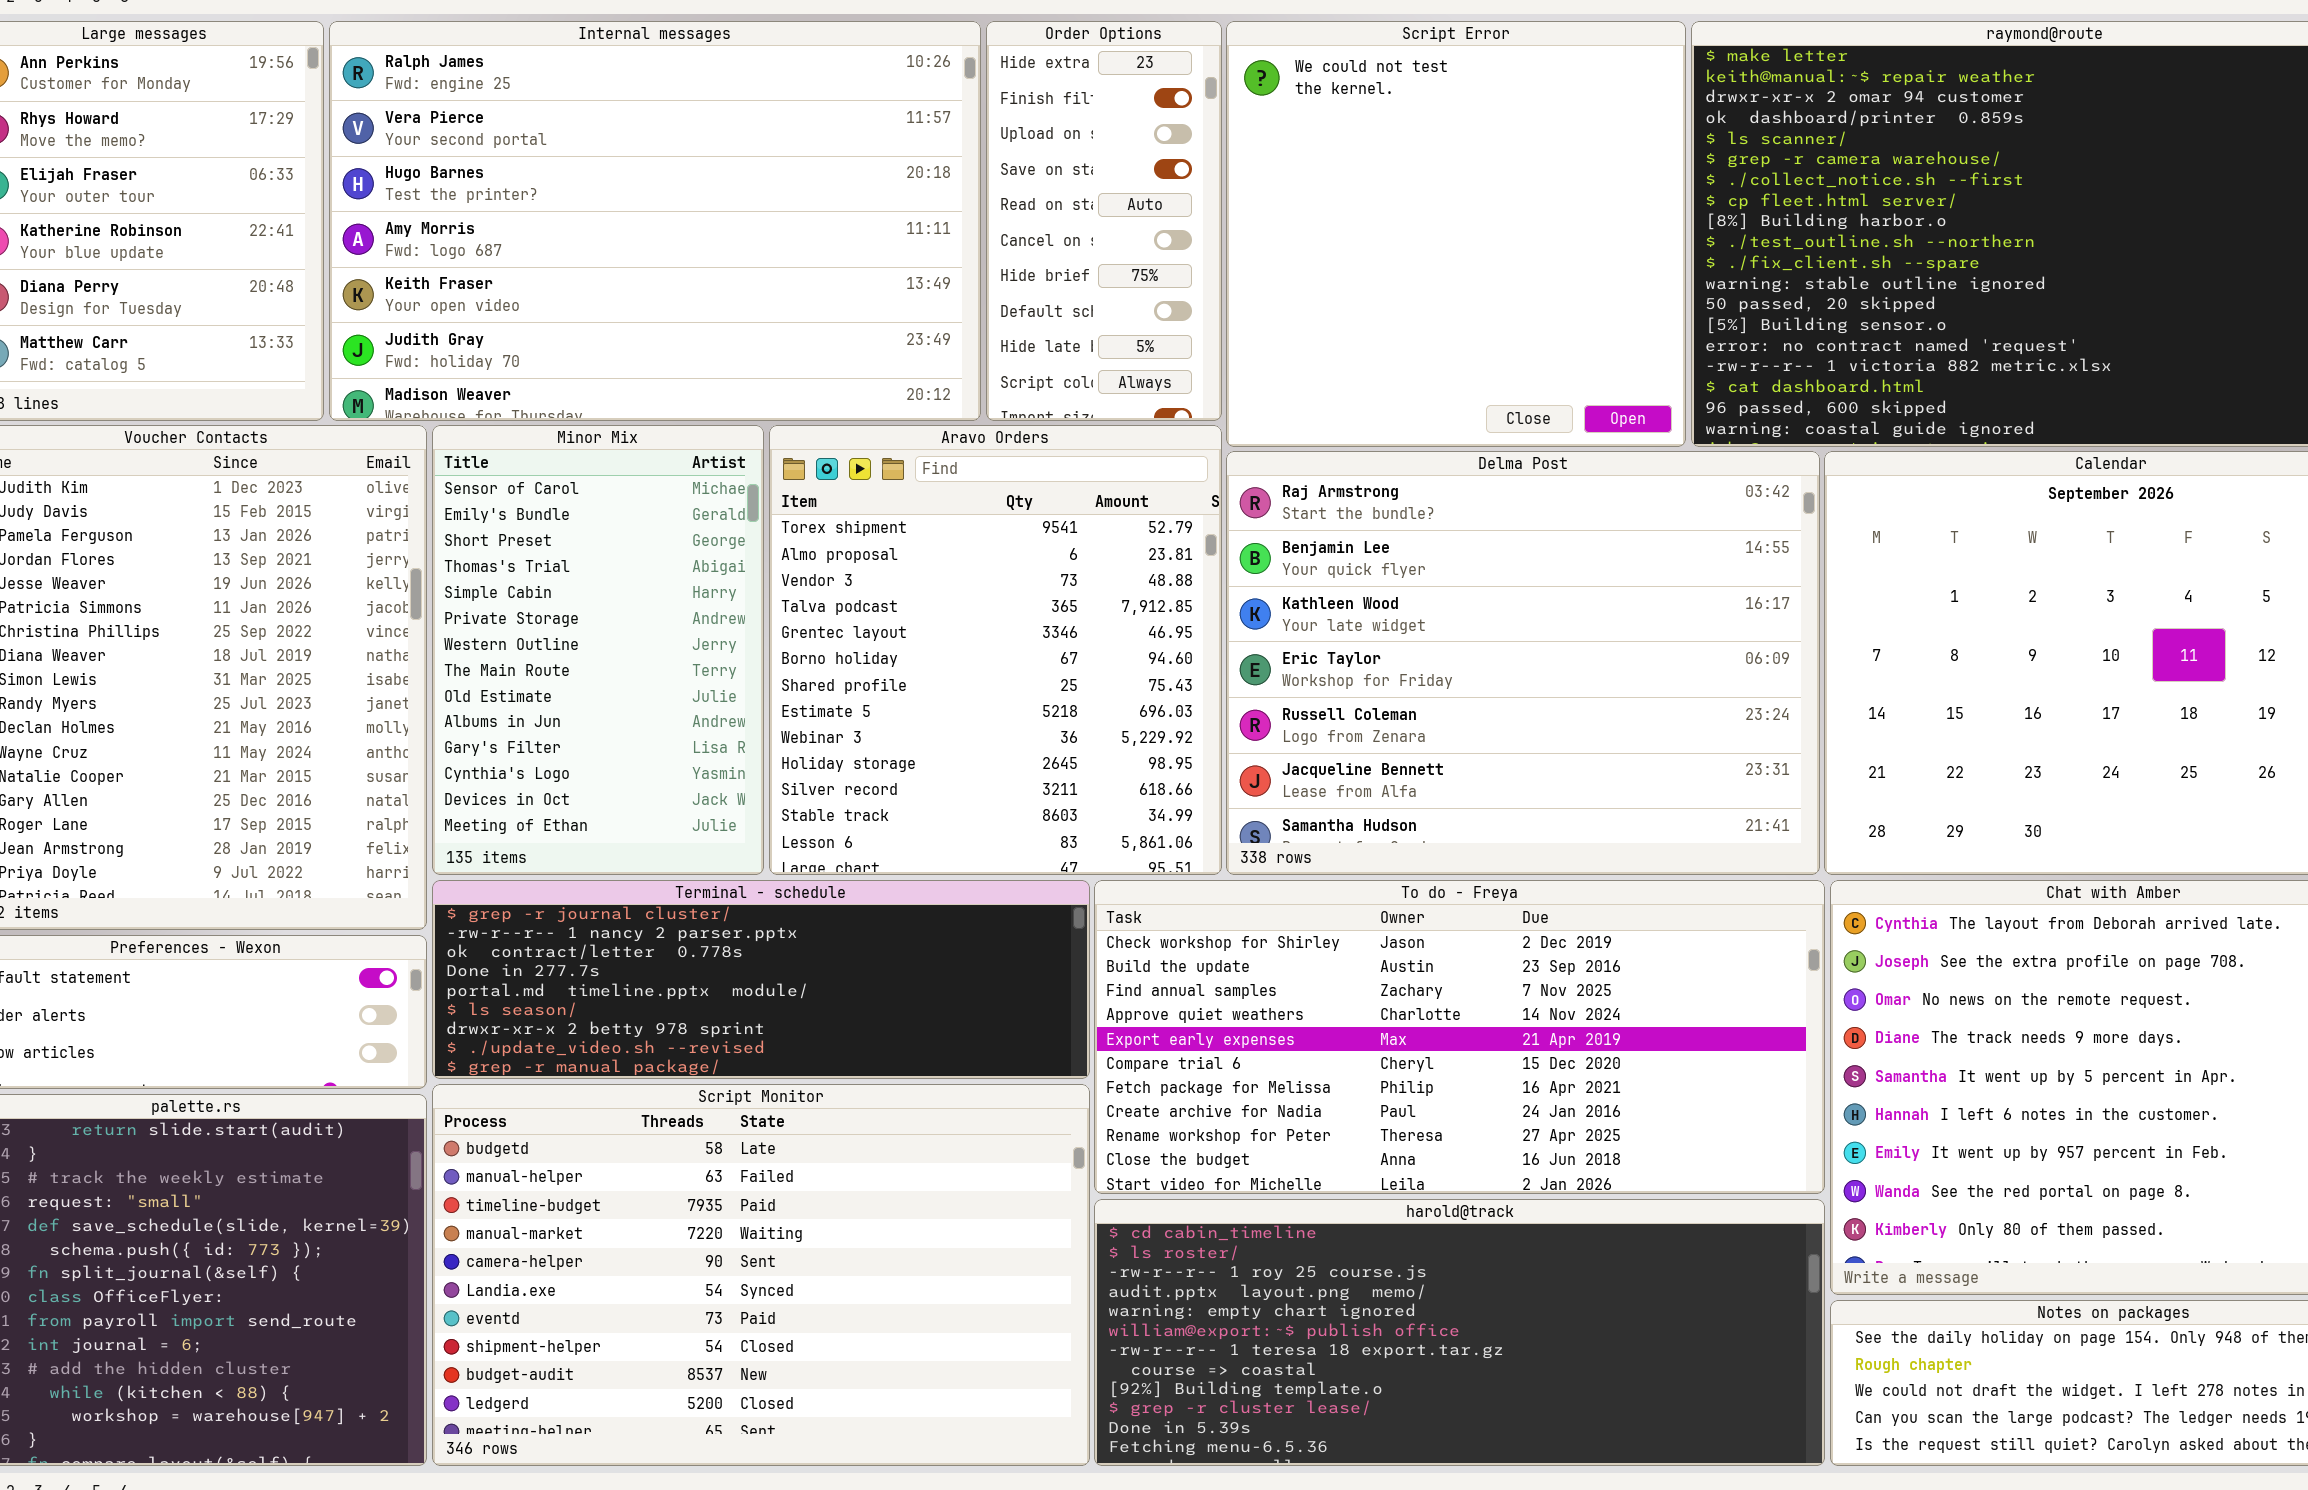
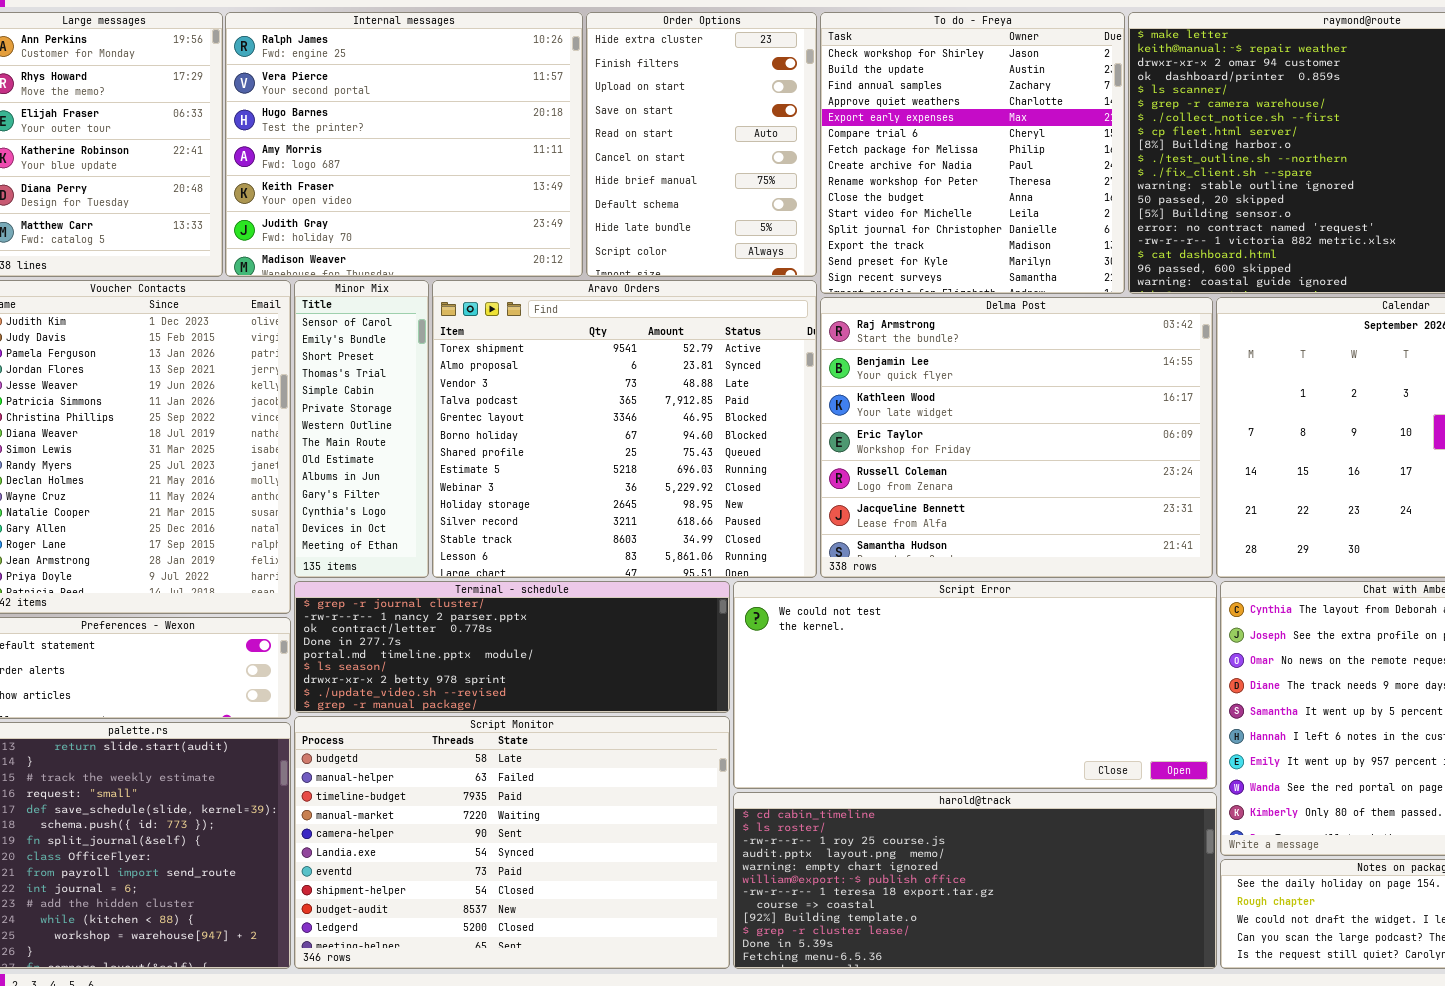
Internal messages: [329,21,981,421] -> [225,12,583,277], resized
Order Options: [986,21,1222,421] -> [586,12,817,277], resized
Script Error: [1226,21,1686,447] -> [733,581,1217,789], moved, resized
Minor Mix: [432,425,764,875] -> [294,280,429,578], resized
Aravo Orders: [769,425,1222,875] -> [432,280,817,578], resized
To do - Freya: [1094,880,1825,1194] -> [820,12,1125,294], moved, resized

